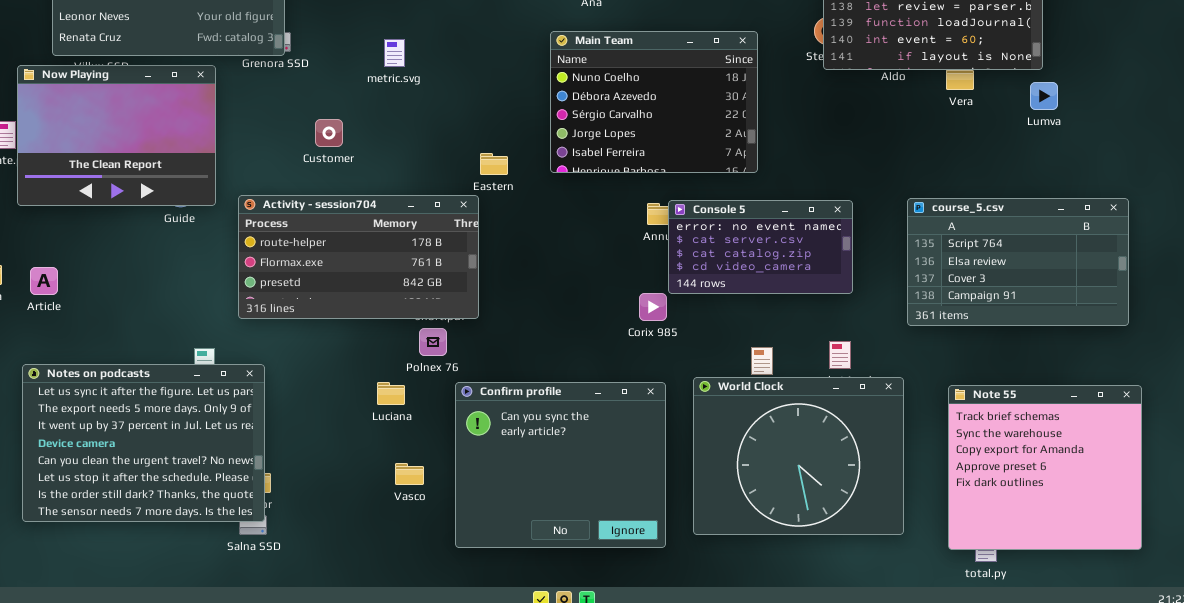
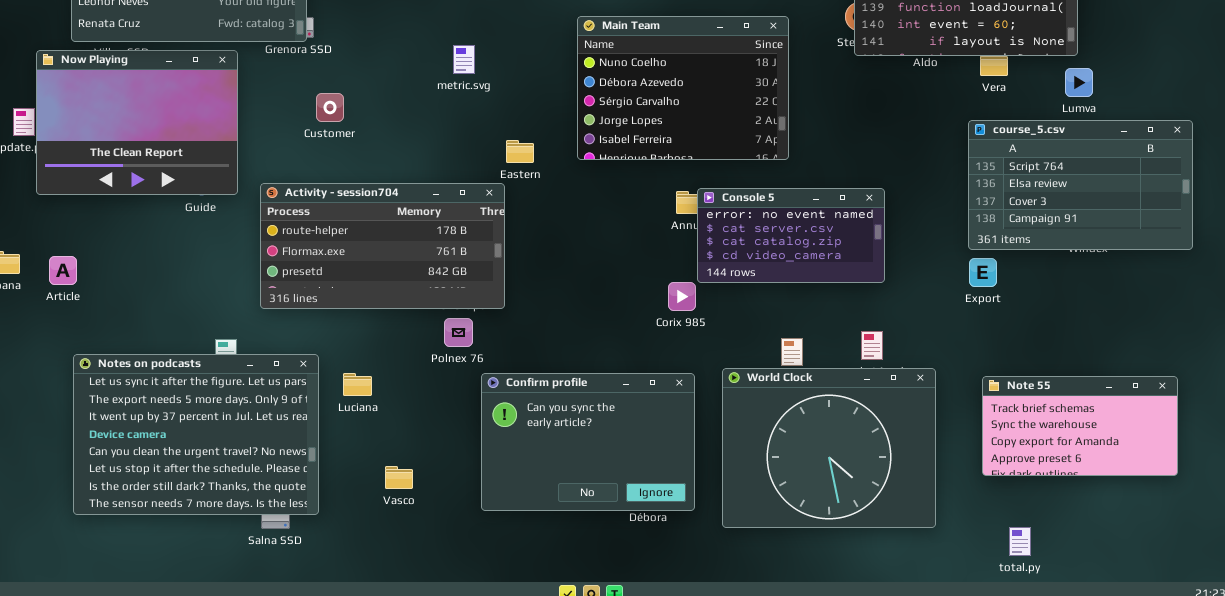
metric.svg: [384,39,405,67] -> [453,45,475,74], moved
Customer: [315,119,343,147] -> [316,93,344,122], moved
course_5.csv: [907,198,1129,326] -> [968,120,1193,250], moved
Notes on podcasts: [22,364,265,522] -> [73,354,319,515], moved
Luciana: [377,382,405,405] -> [343,373,372,396], moved
Confirm profile: [455,382,666,548] -> [481,373,695,511], resized
Note 55: [948,385,1142,550] -> [982,376,1178,476], resized
Vasco: [395,463,424,485] -> [385,466,413,489], moved

